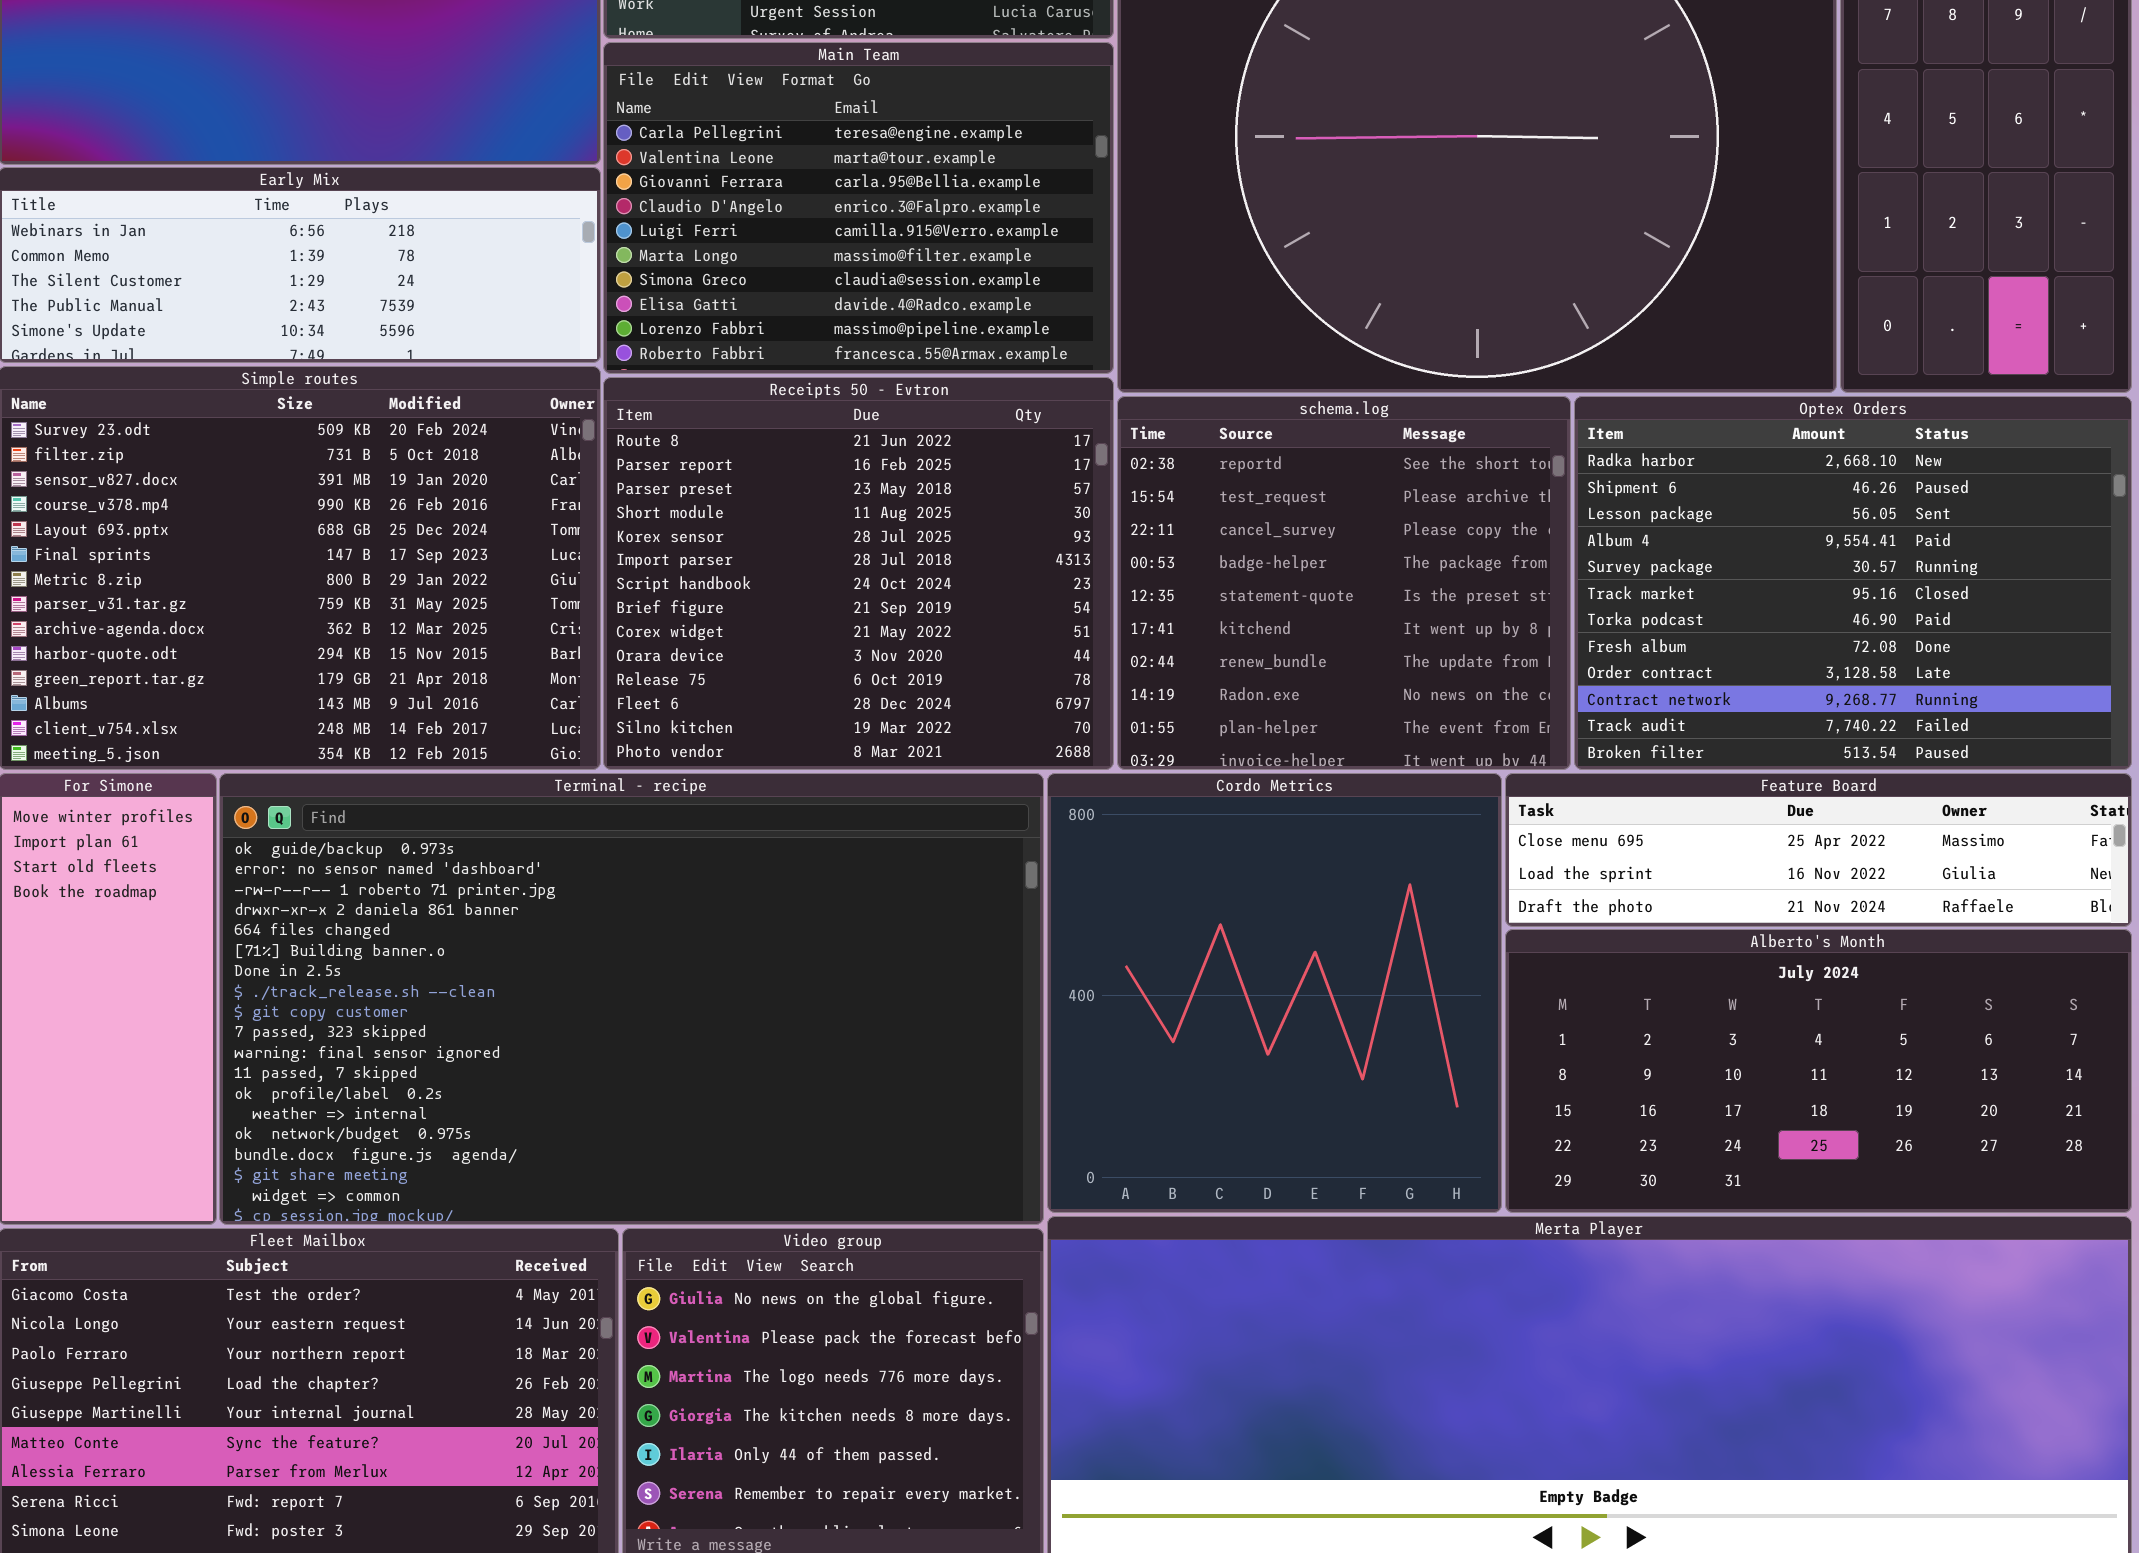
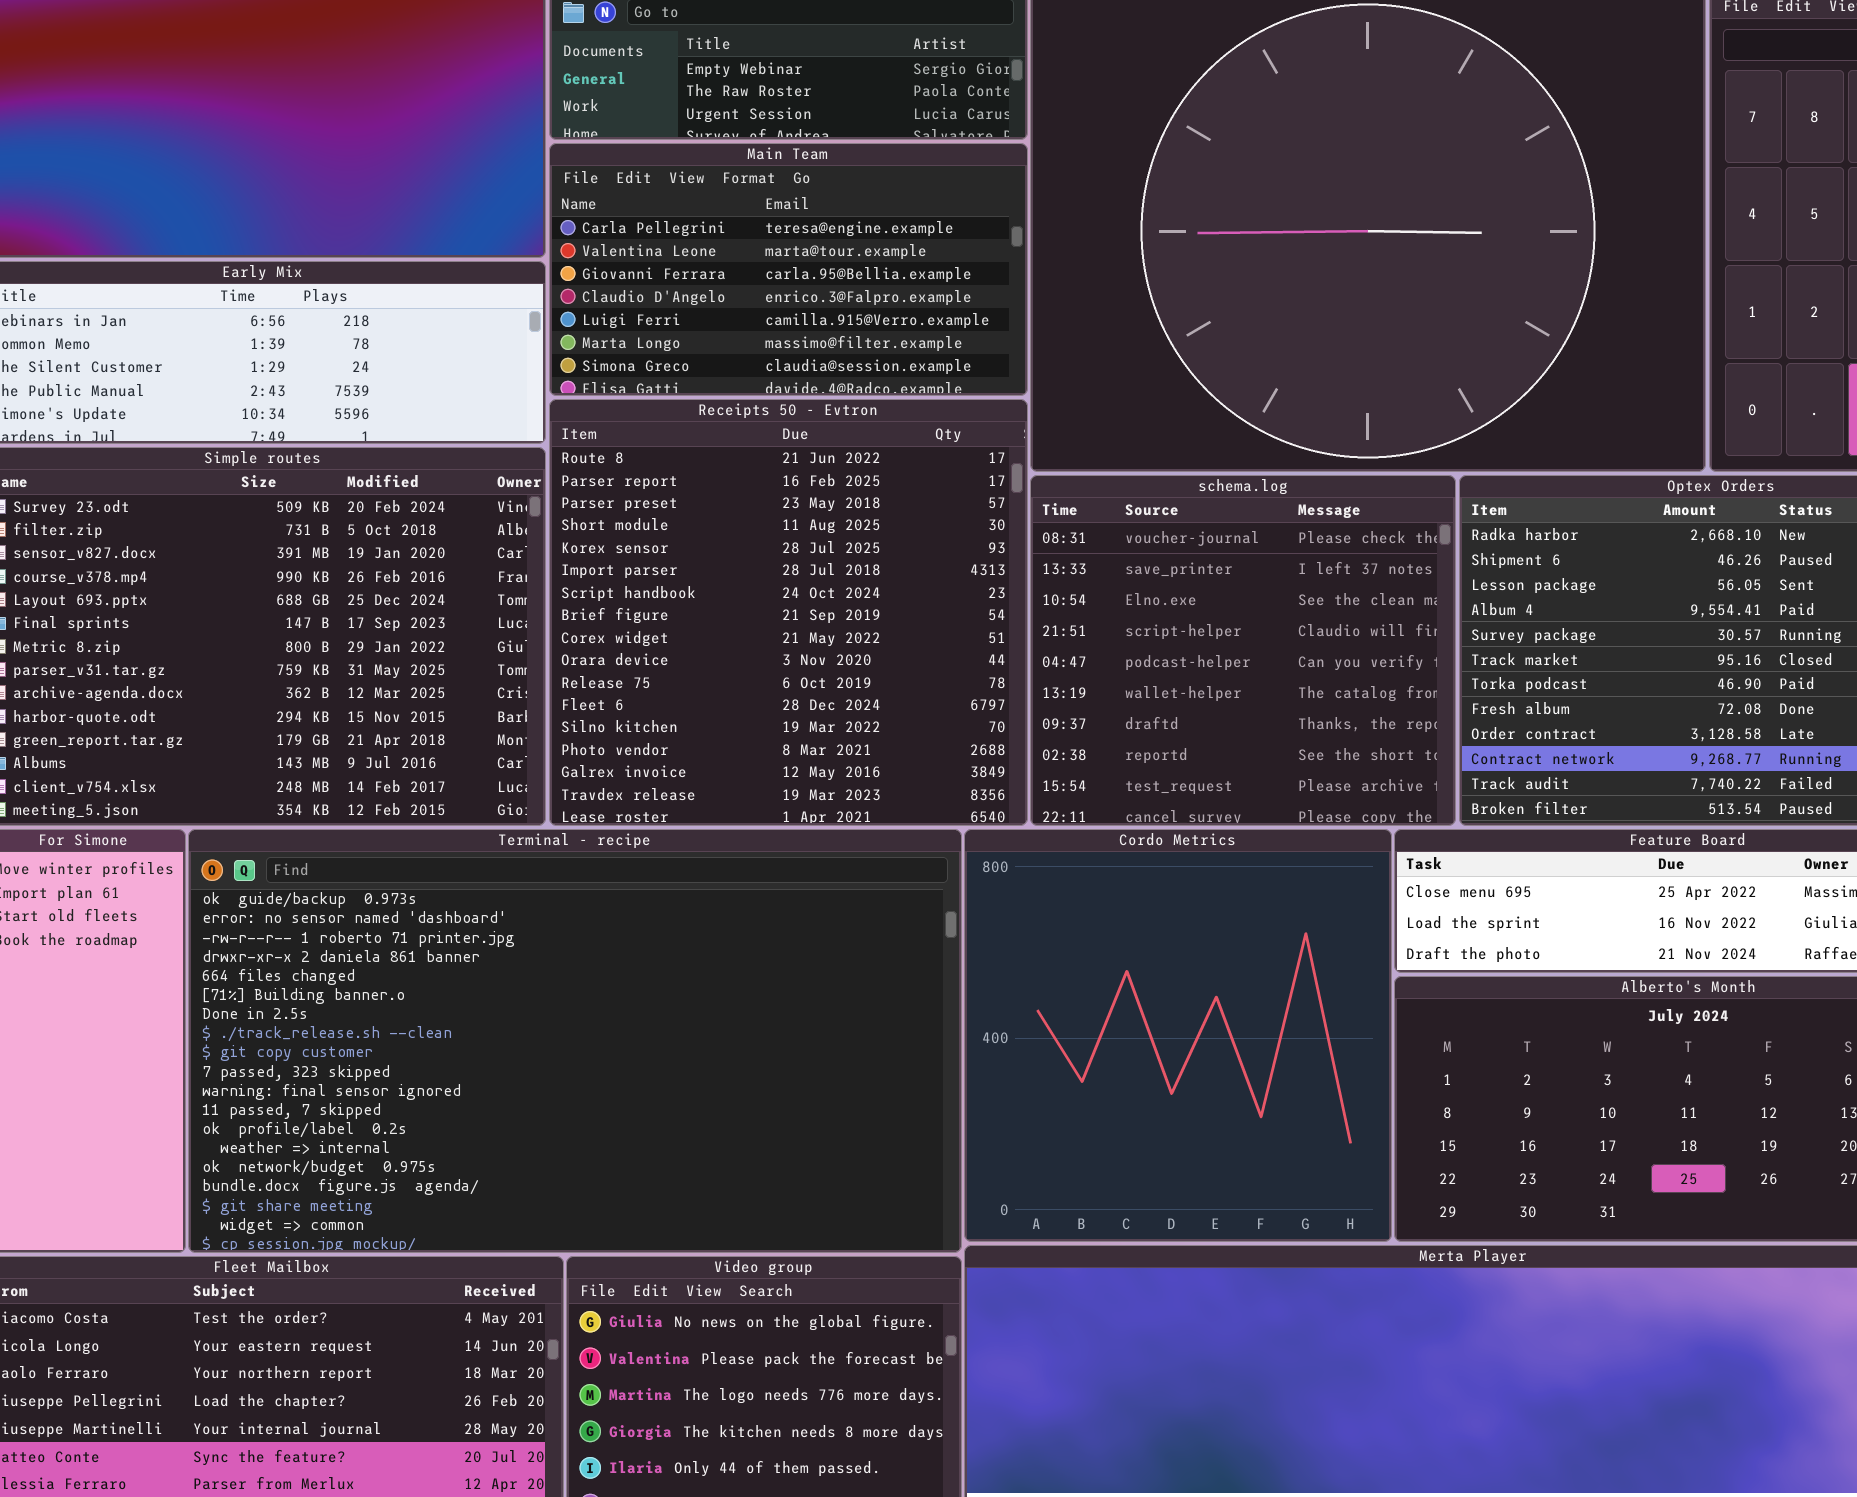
Main Team: [603,42,1114,374] -> [549,143,1028,396], resized
Receipts 50 - Evtron: [603,377,1114,770] -> [549,399,1028,826], resized
schema.log: [1117,396,1571,770] -> [1030,475,1456,826], scrolled up 7 rows

